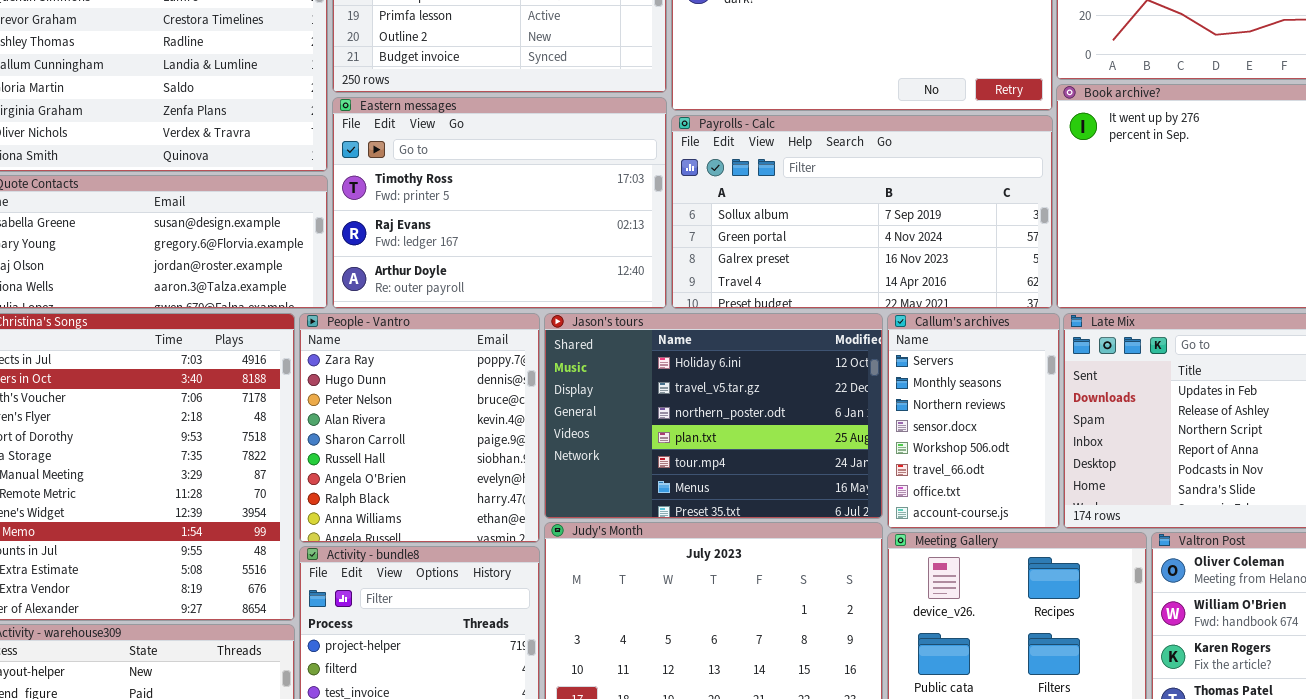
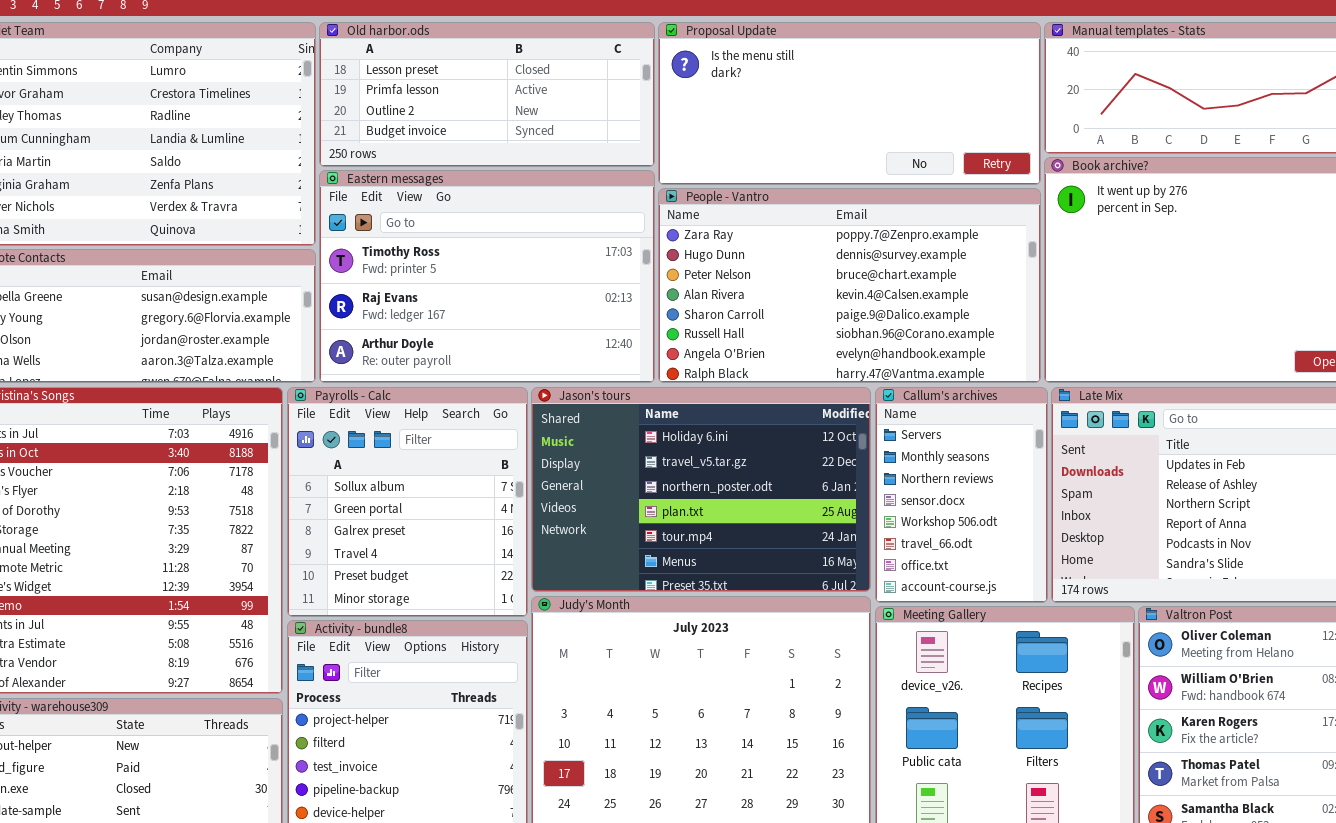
Payrolls - Calc: [671,115,1053,309] -> [287,387,528,617], moved, resized
People - Vantro: [299,313,540,543] -> [658,188,1041,383], moved, resized

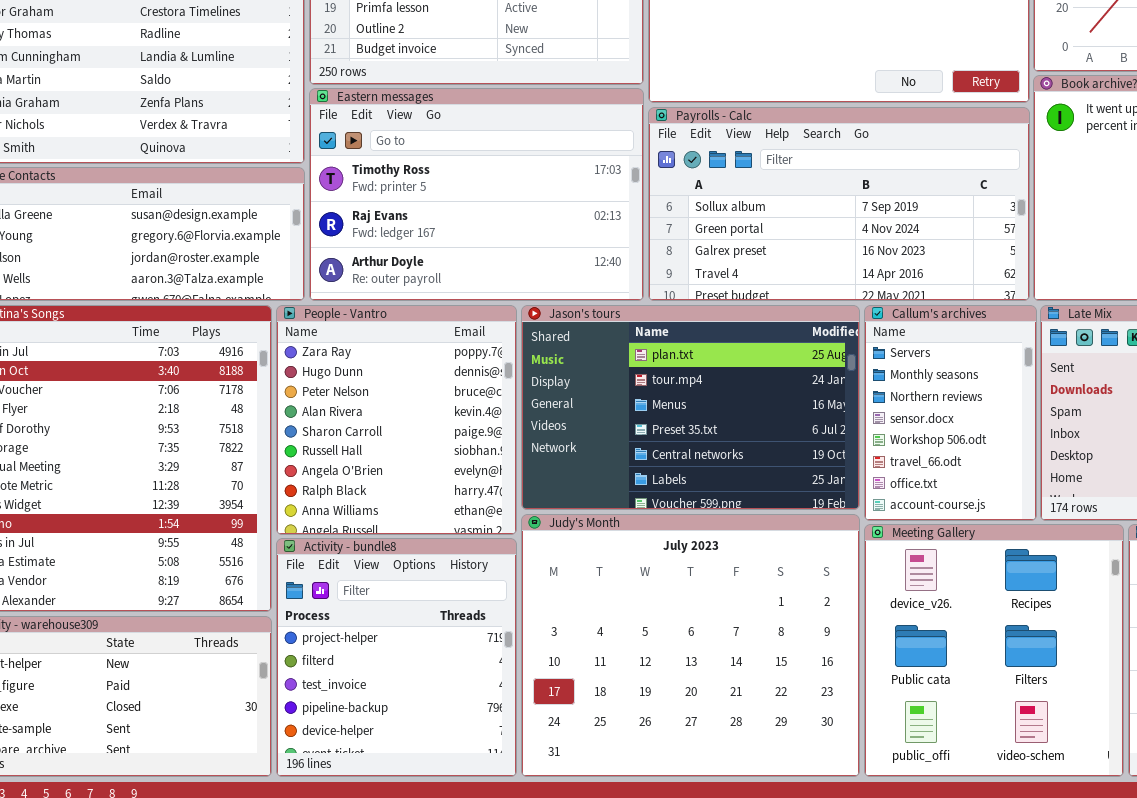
People - Vantro: [658,188,1041,383] -> [276,305,517,535], moved, resized
Payrolls - Calc: [287,387,528,617] -> [648,107,1030,301], moved, resized
Jason's tours: [531,387,871,592] -> [521,305,860,510], scrolled down 3 rows

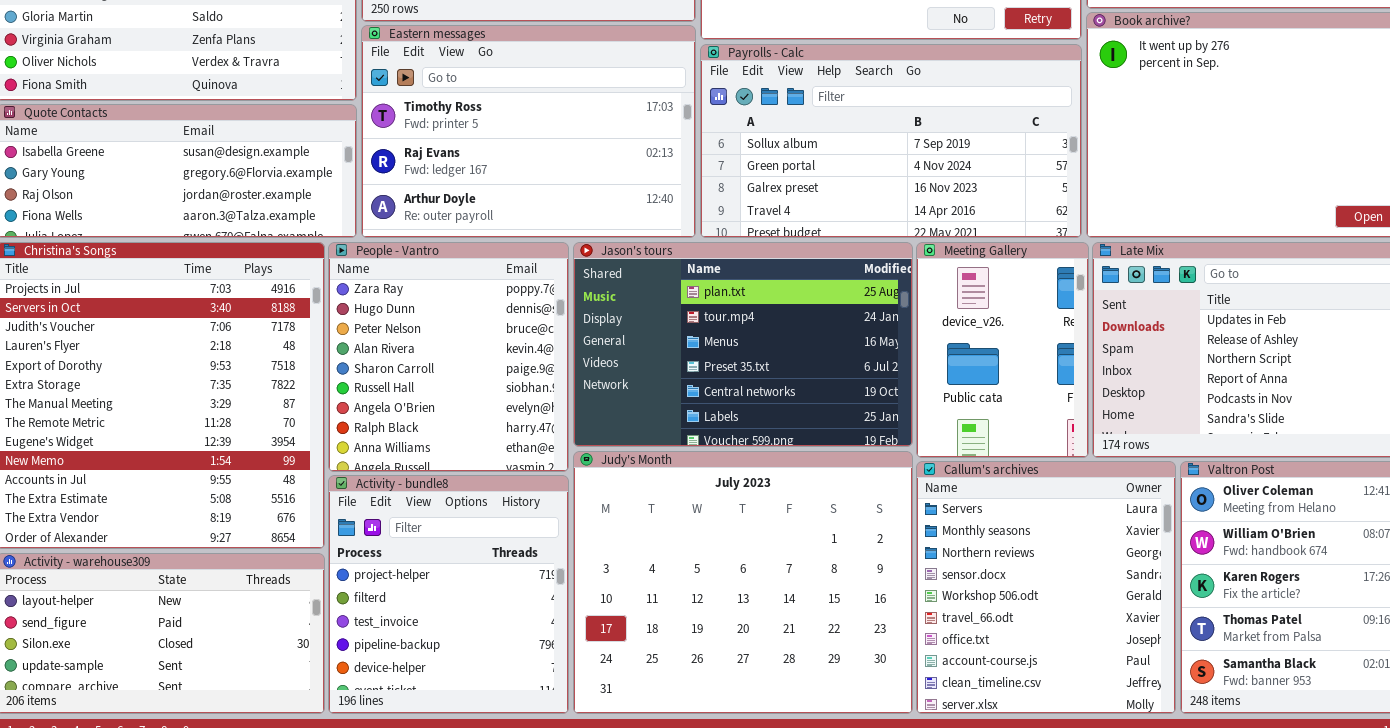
Callum's archives: [864,305,1037,521] -> [916,461,1176,714], moved, resized
Meeting Gallery: [864,524,1124,777] -> [916,242,1089,458], moved, resized

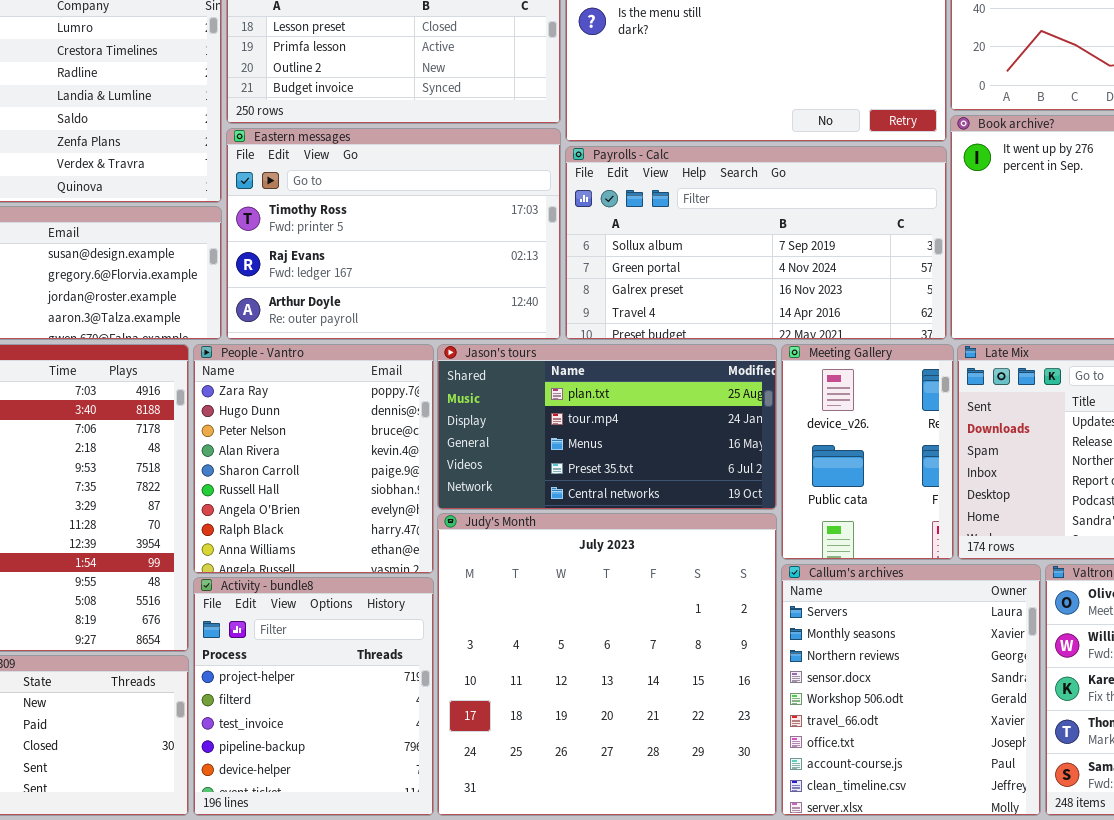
Jason's tours: [573,242,913,447] -> [437,344,777,510], resized
Judy's Month: [573,451,913,714] -> [437,513,777,816], resized

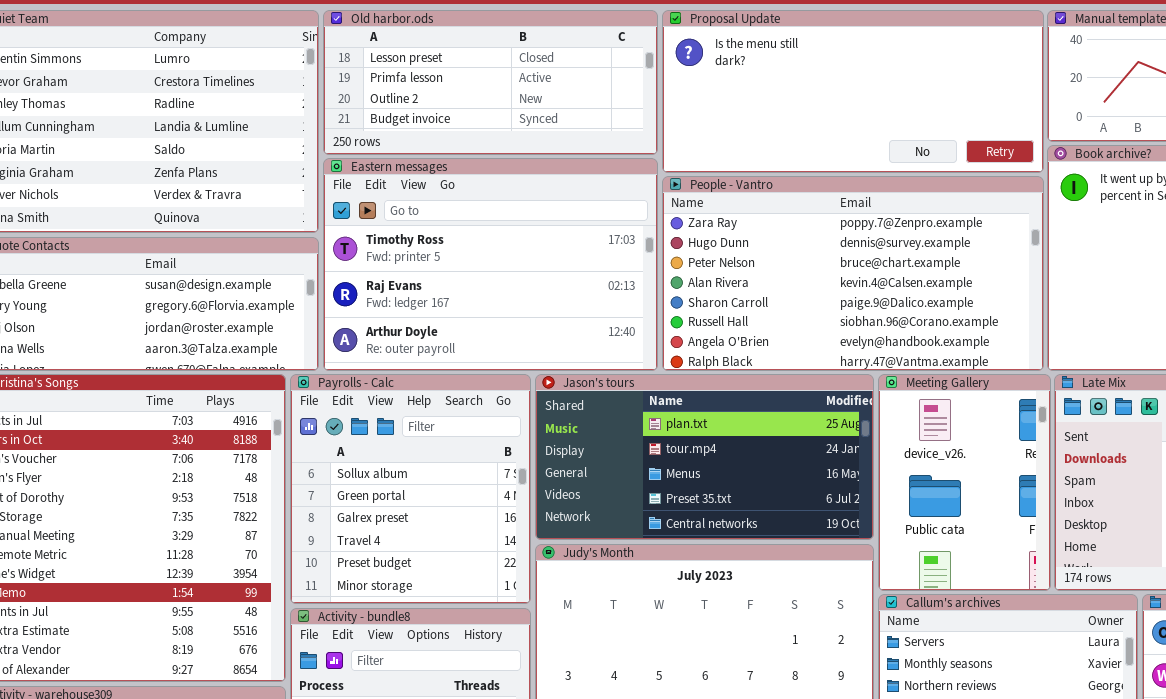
Payrolls - Calc: [565,146,947,340] -> [290,374,531,604], moved, resized
People - Vantro: [193,344,434,574] -> [662,176,1044,371], moved, resized

